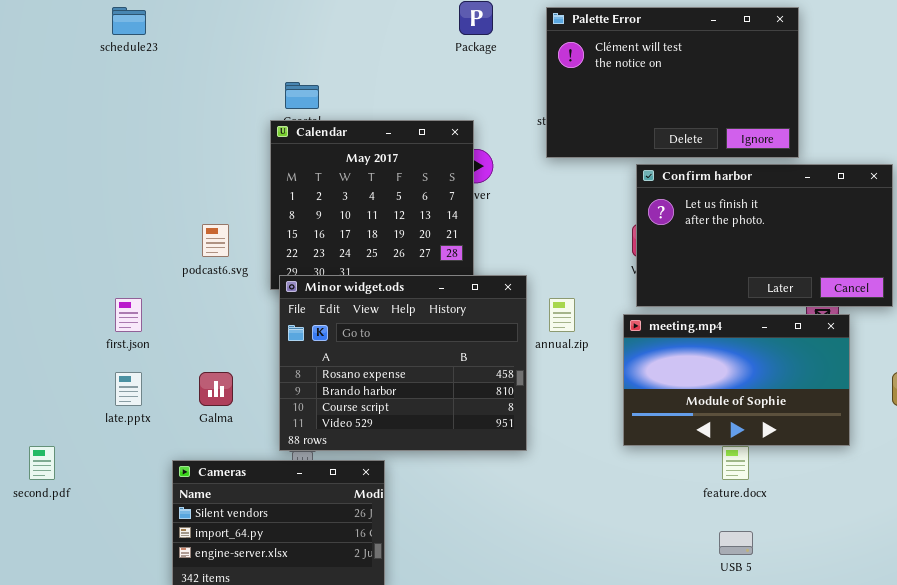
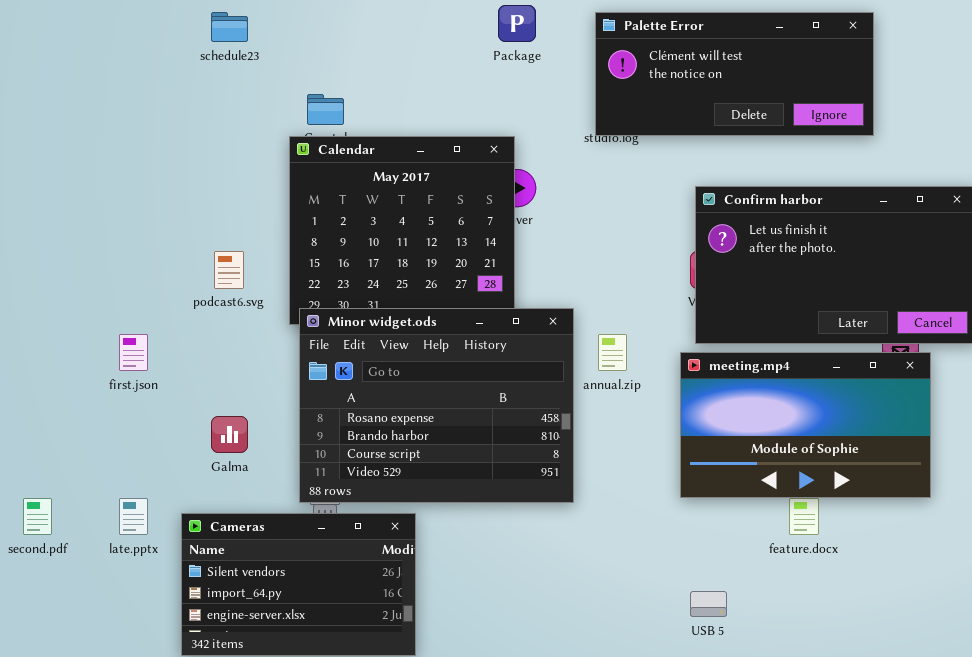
schedule23: [112,7,146,35] -> [211,12,248,42], moved
Palette Error: [546,7,799,158] -> [595,12,874,136], resized
late.pptx: [115,372,142,406] -> [119,498,148,535], moved
USB 5: [719,531,753,555] -> [690,591,727,617], moved

